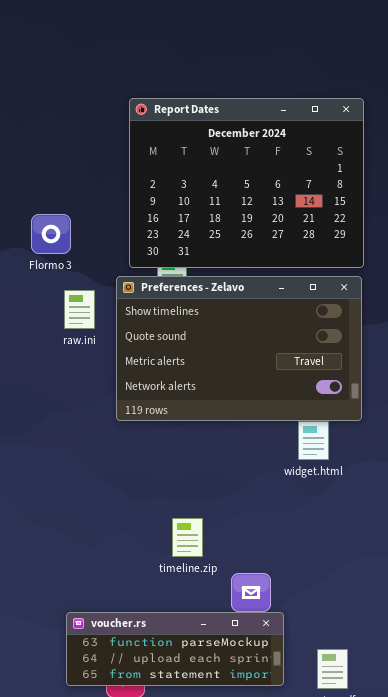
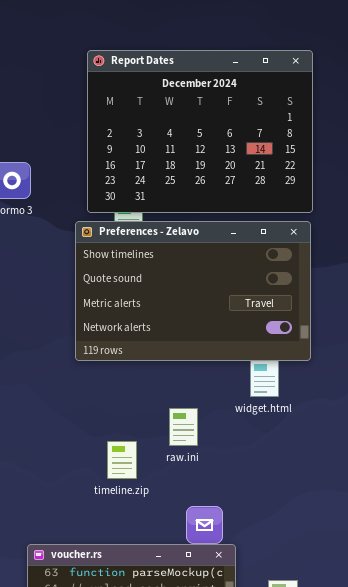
raw.ini: [64,290,95,329] -> [169,408,198,446], moved
timeline.zip: [172,518,203,557] -> [107,441,137,479], moved

